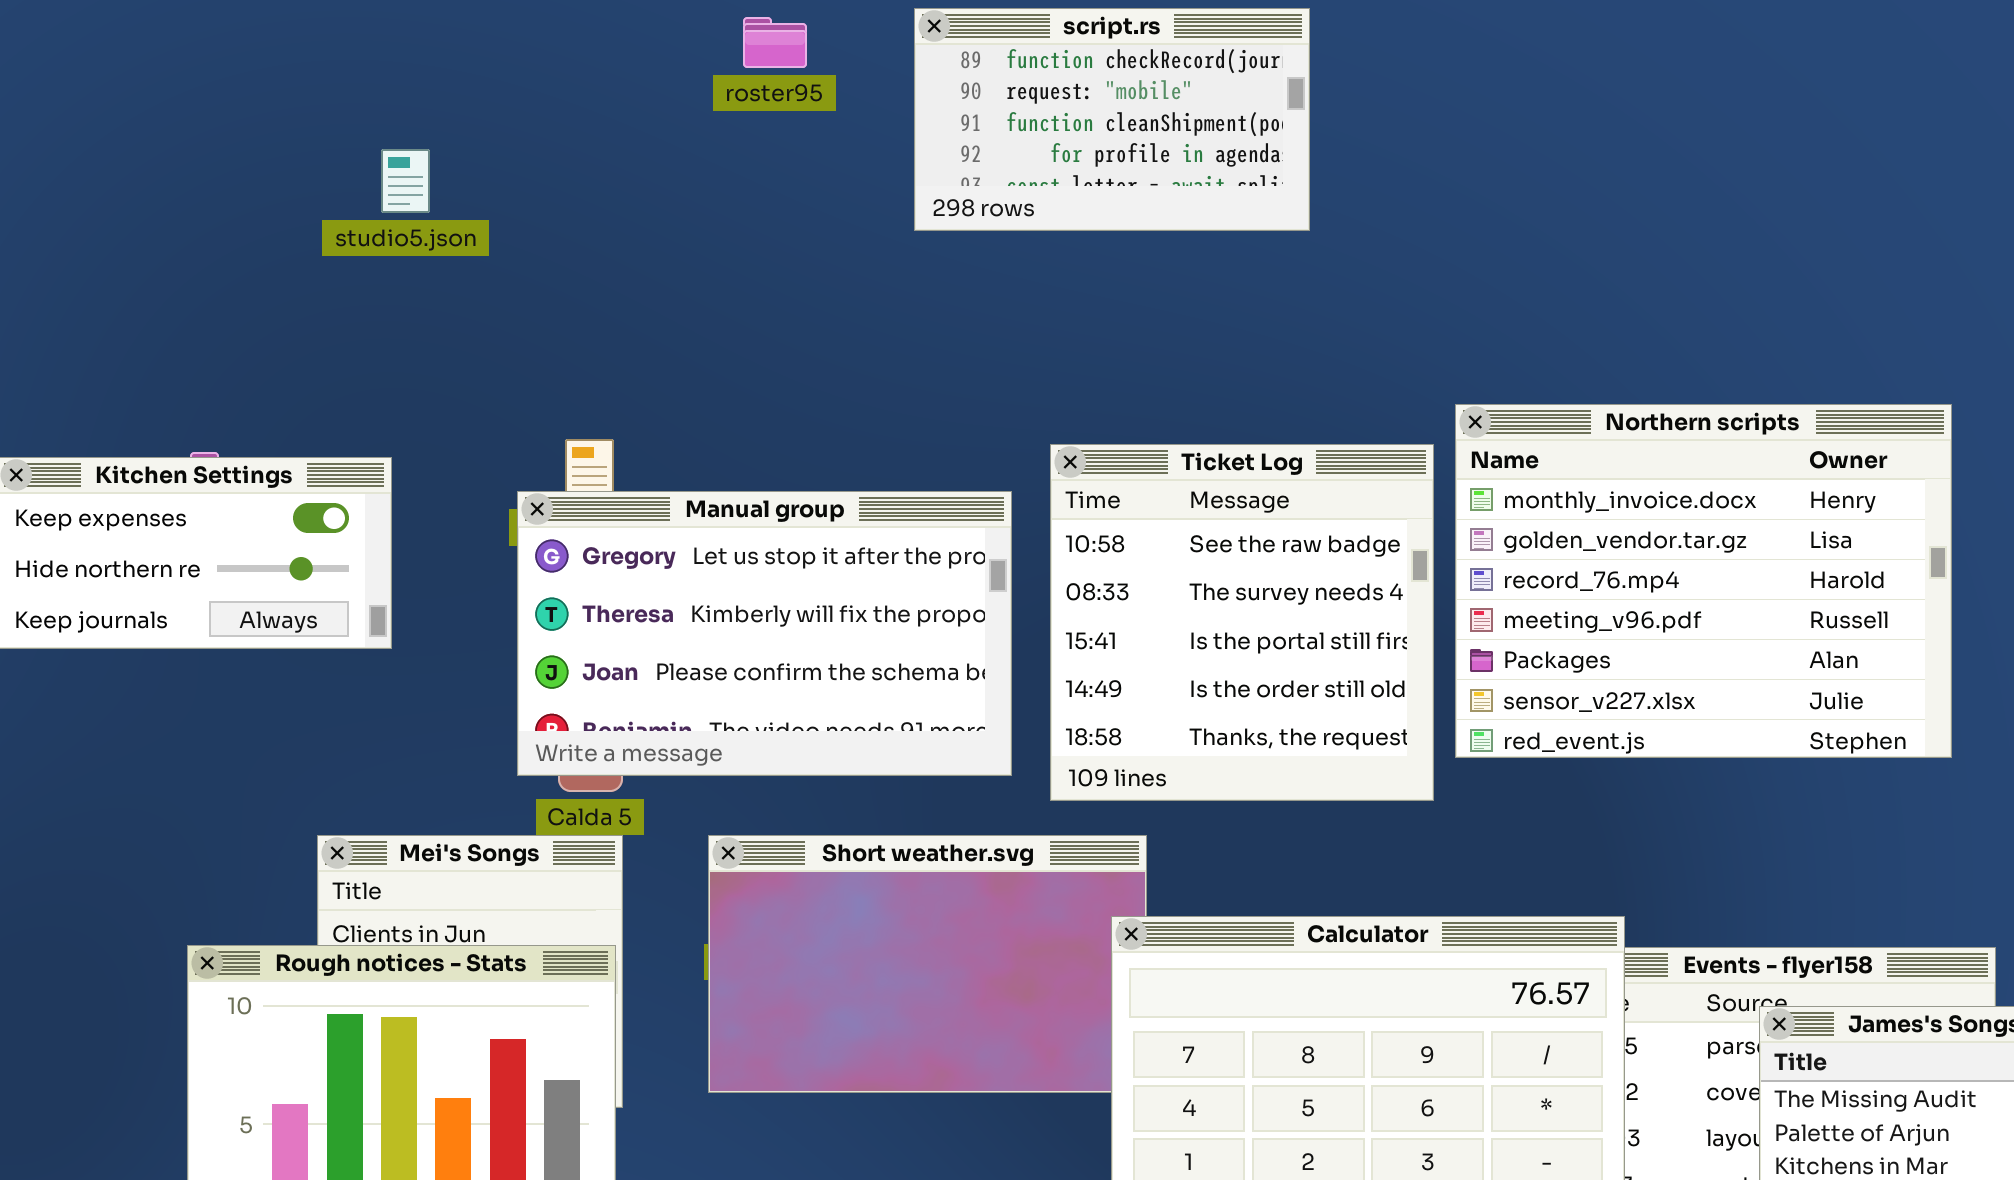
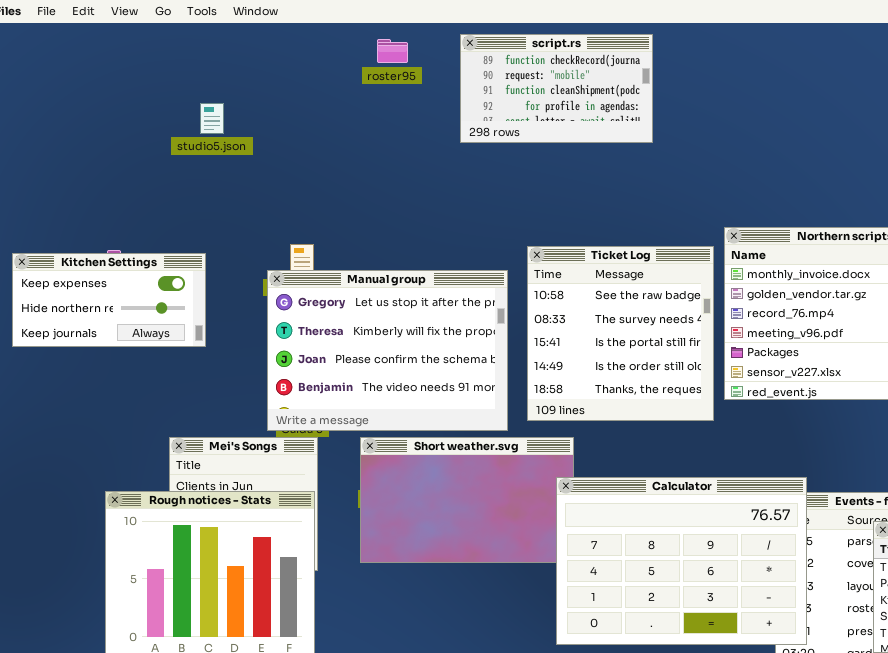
Manual group: [517,491,1012,776] -> [267,270,508,431], resized

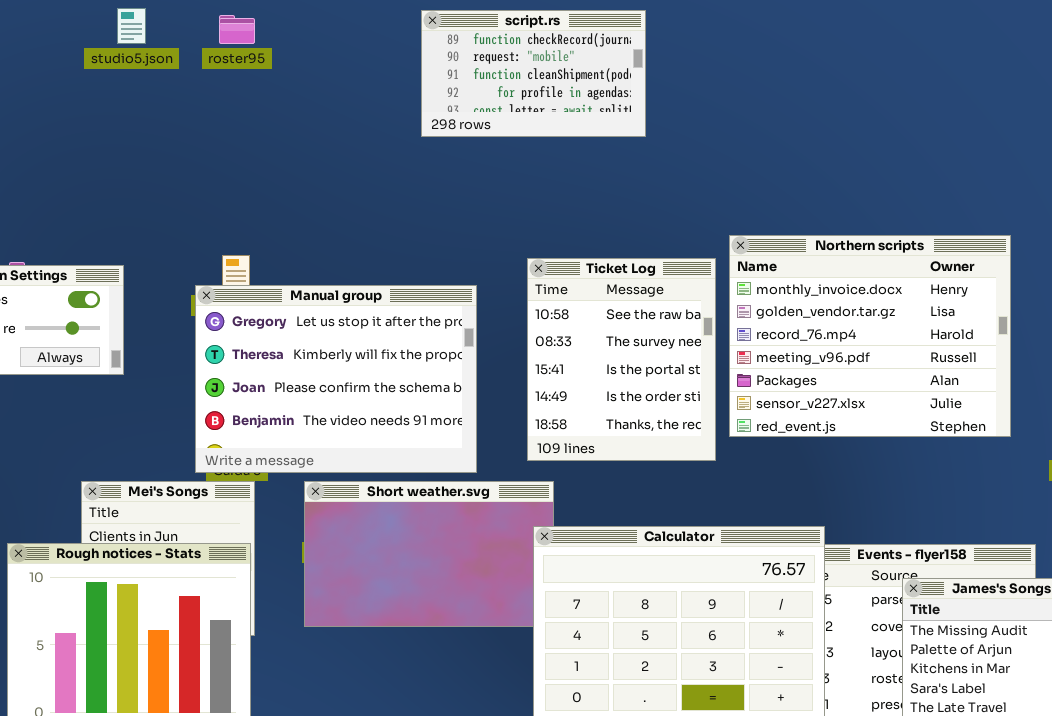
roster95: [377,39,408,63] -> [219,15,255,44], moved
studio5.json: [200,103,224,134] -> [117,8,146,44], moved
Ticket Log: [527,246,714,421] -> [527,258,716,461], resized

